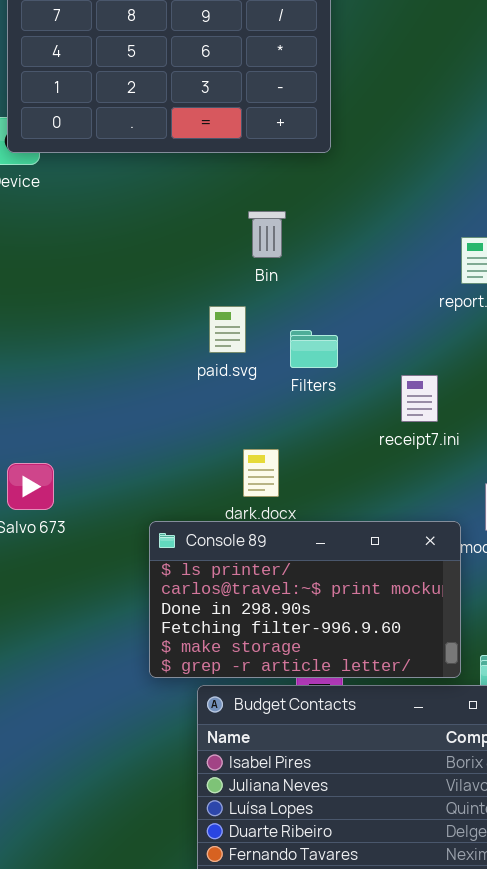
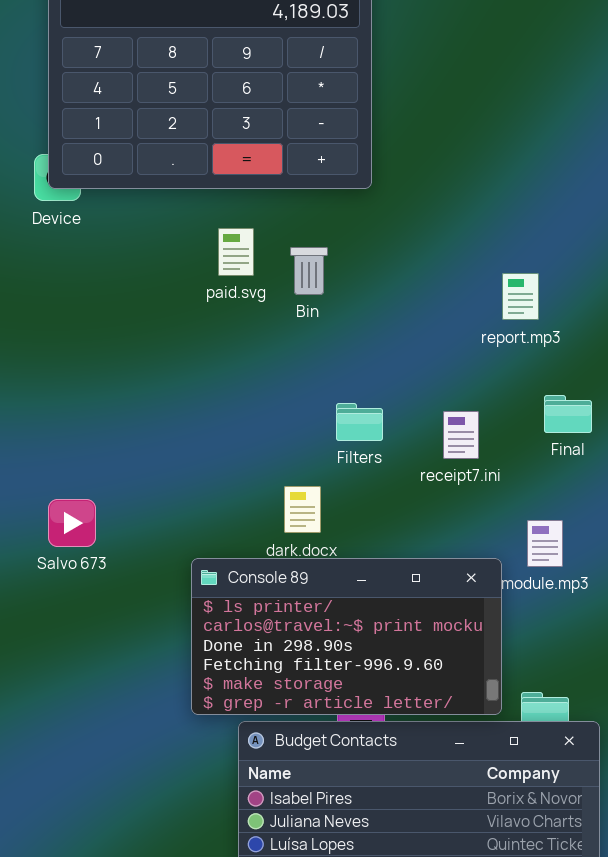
paid.svg: [209,306,246,353] -> [218,228,254,276], moved
Filters: [290,330,338,368] -> [336,403,383,441], moved

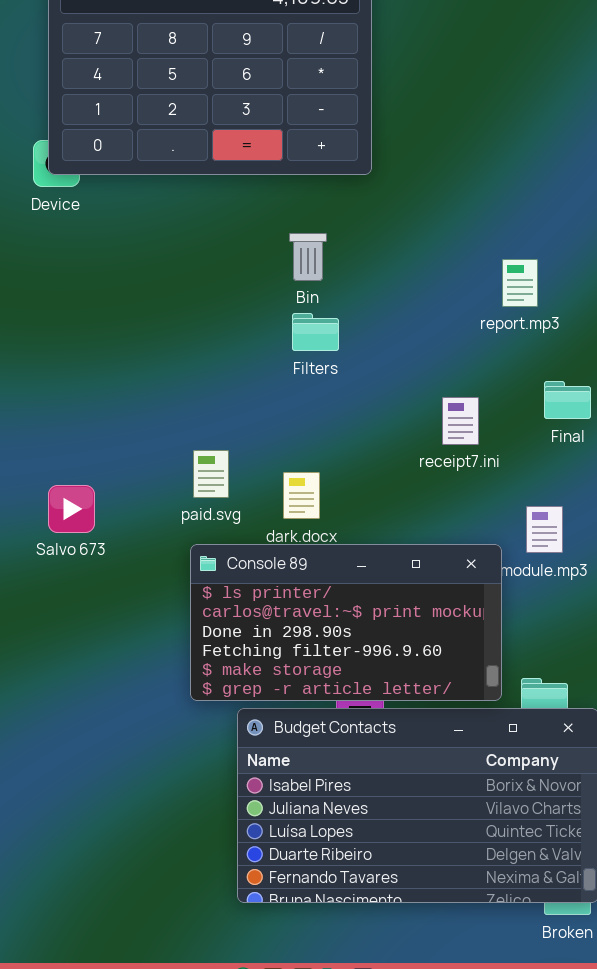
paid.svg: [218,228,254,276] -> [193,450,229,498], moved
Filters: [336,403,383,441] -> [292,313,339,351], moved

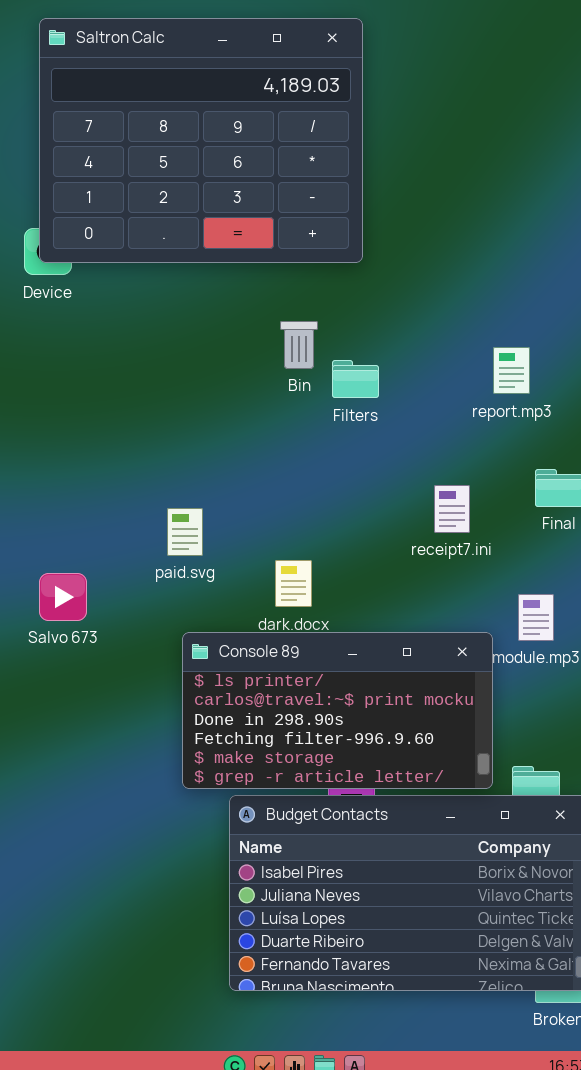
Filters: [292,313,339,351] -> [332,360,379,398], moved
paid.svg: [193,450,229,498] -> [167,508,203,556], moved

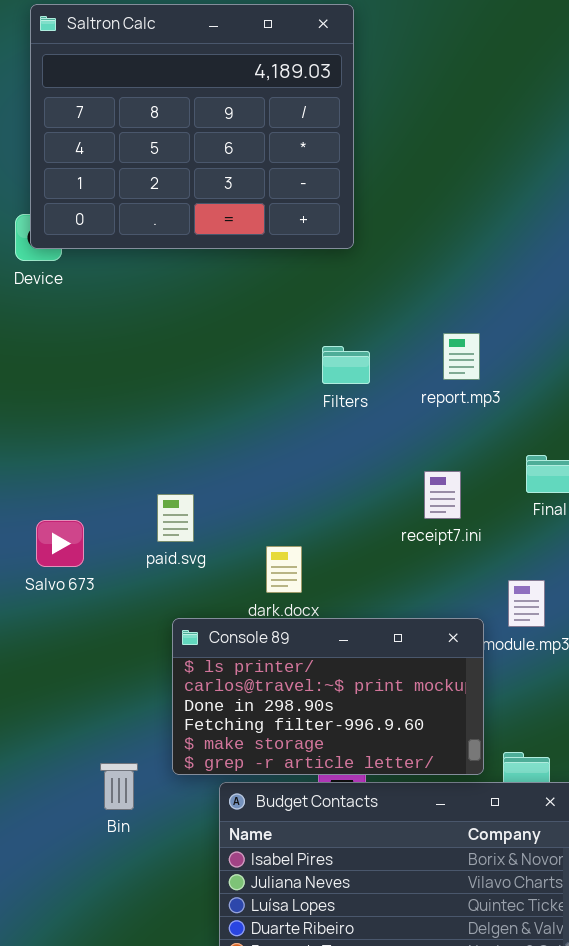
Bin: [280,321,318,369] -> [100,763,138,810], moved
report.mp3: [493,347,530,394] -> [443,333,480,380], moved
Salvo 673: [39,573,87,621] -> [36,520,84,567], moved

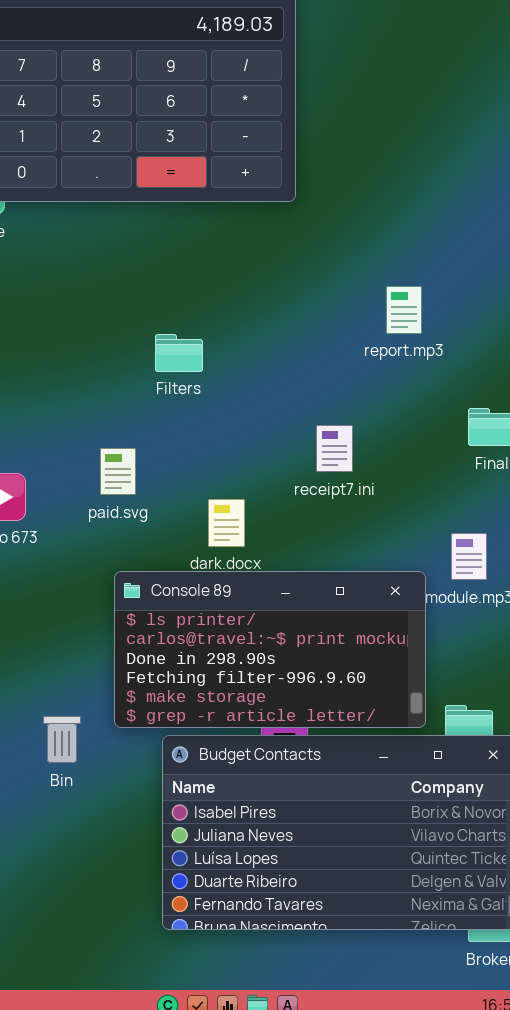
Filters: [322,346,370,384] -> [155,334,203,372], moved
receipt7.ini: [424,471,461,519] -> [316,425,353,472], moved

